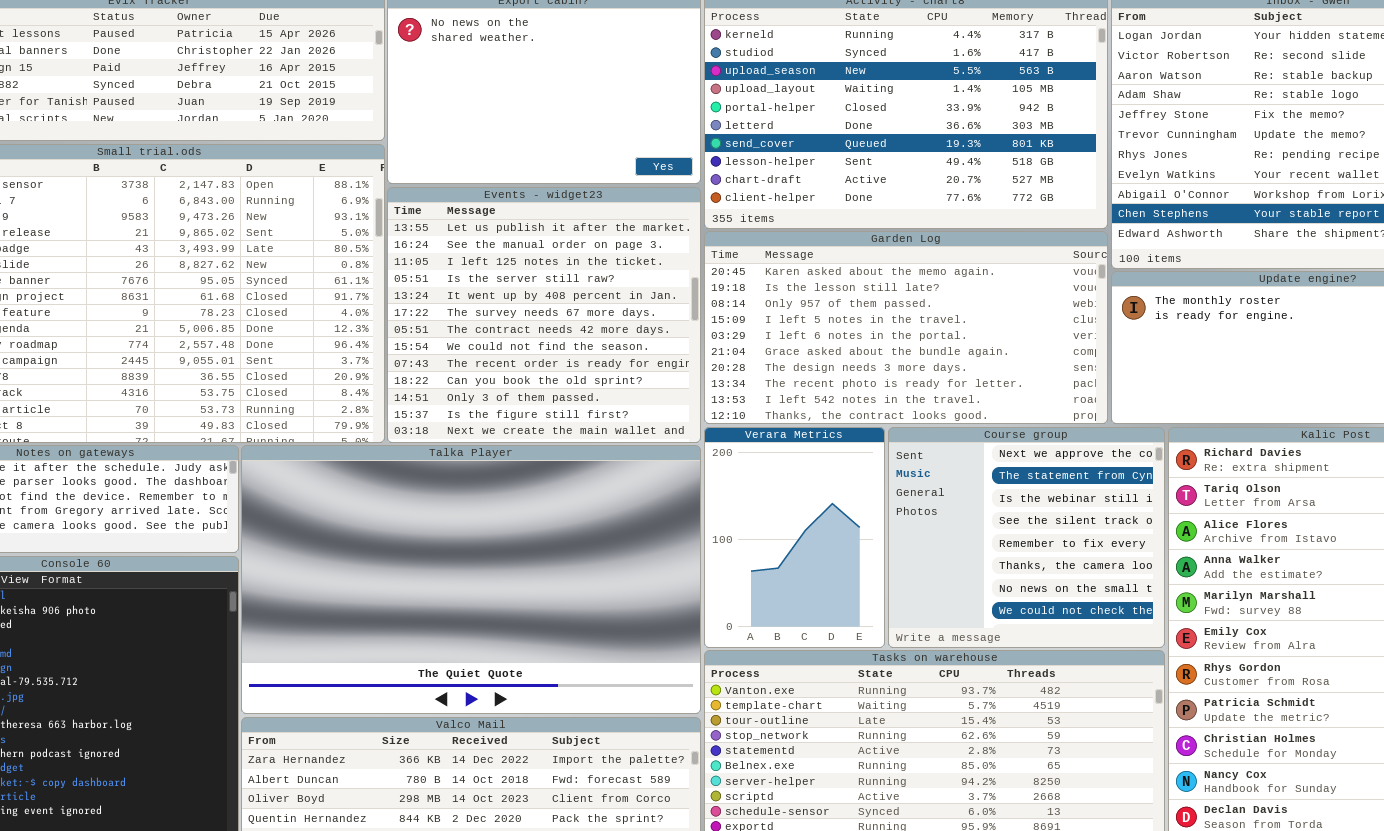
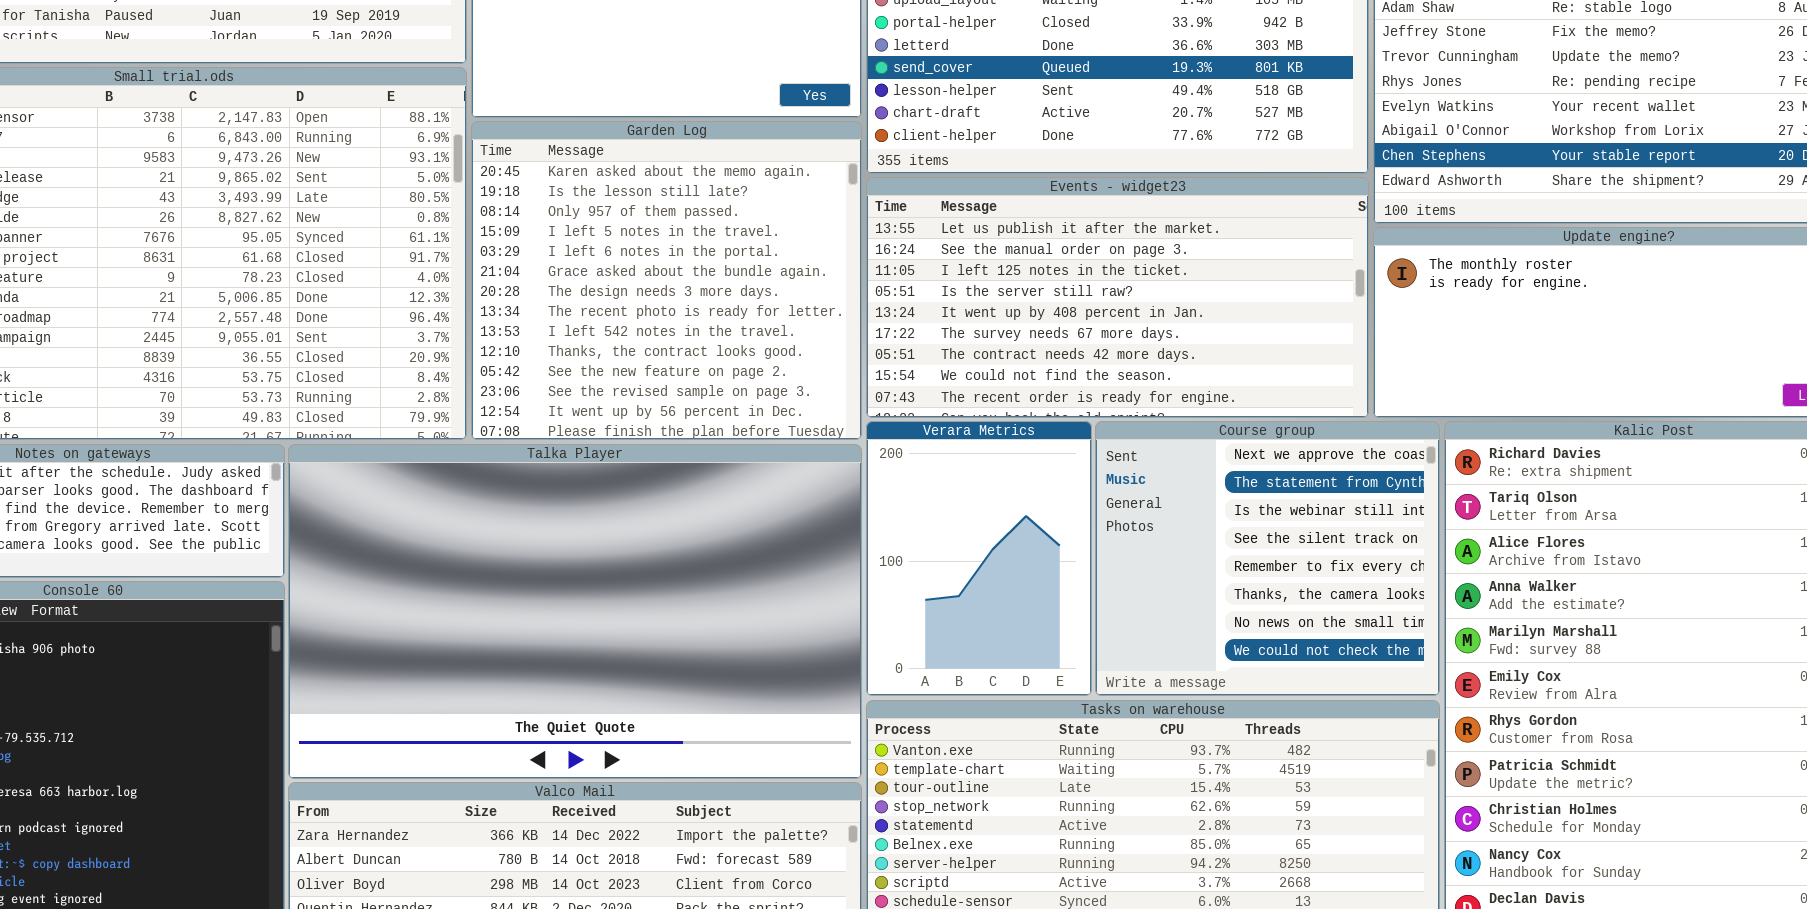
Events - widget23: [387,187,701,443] -> [866,177,1369,418], moved, resized
Garden Log: [704,231,1108,424] -> [471,121,862,440], moved, resized

